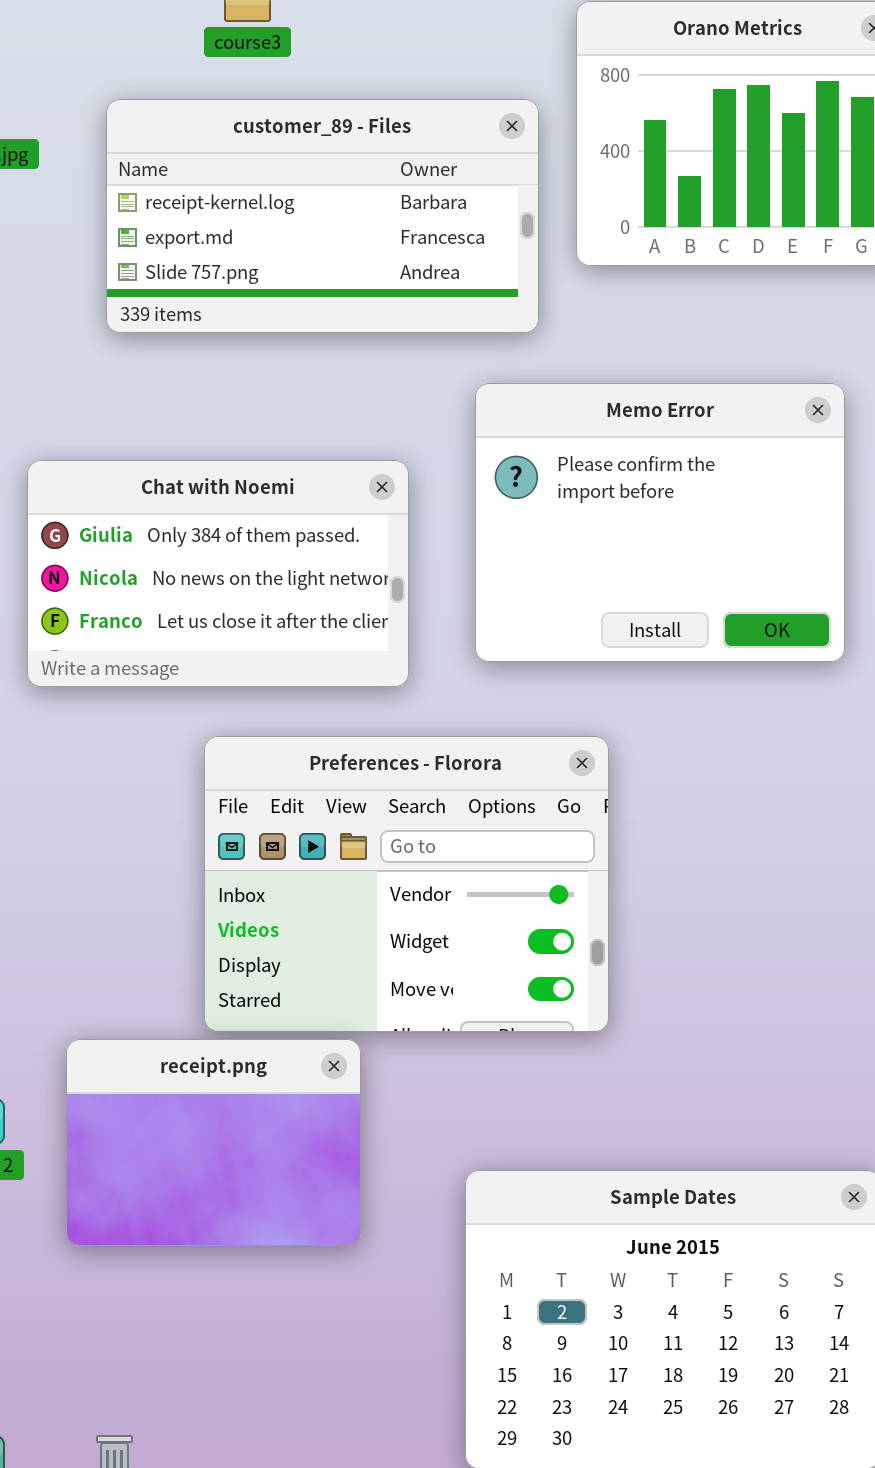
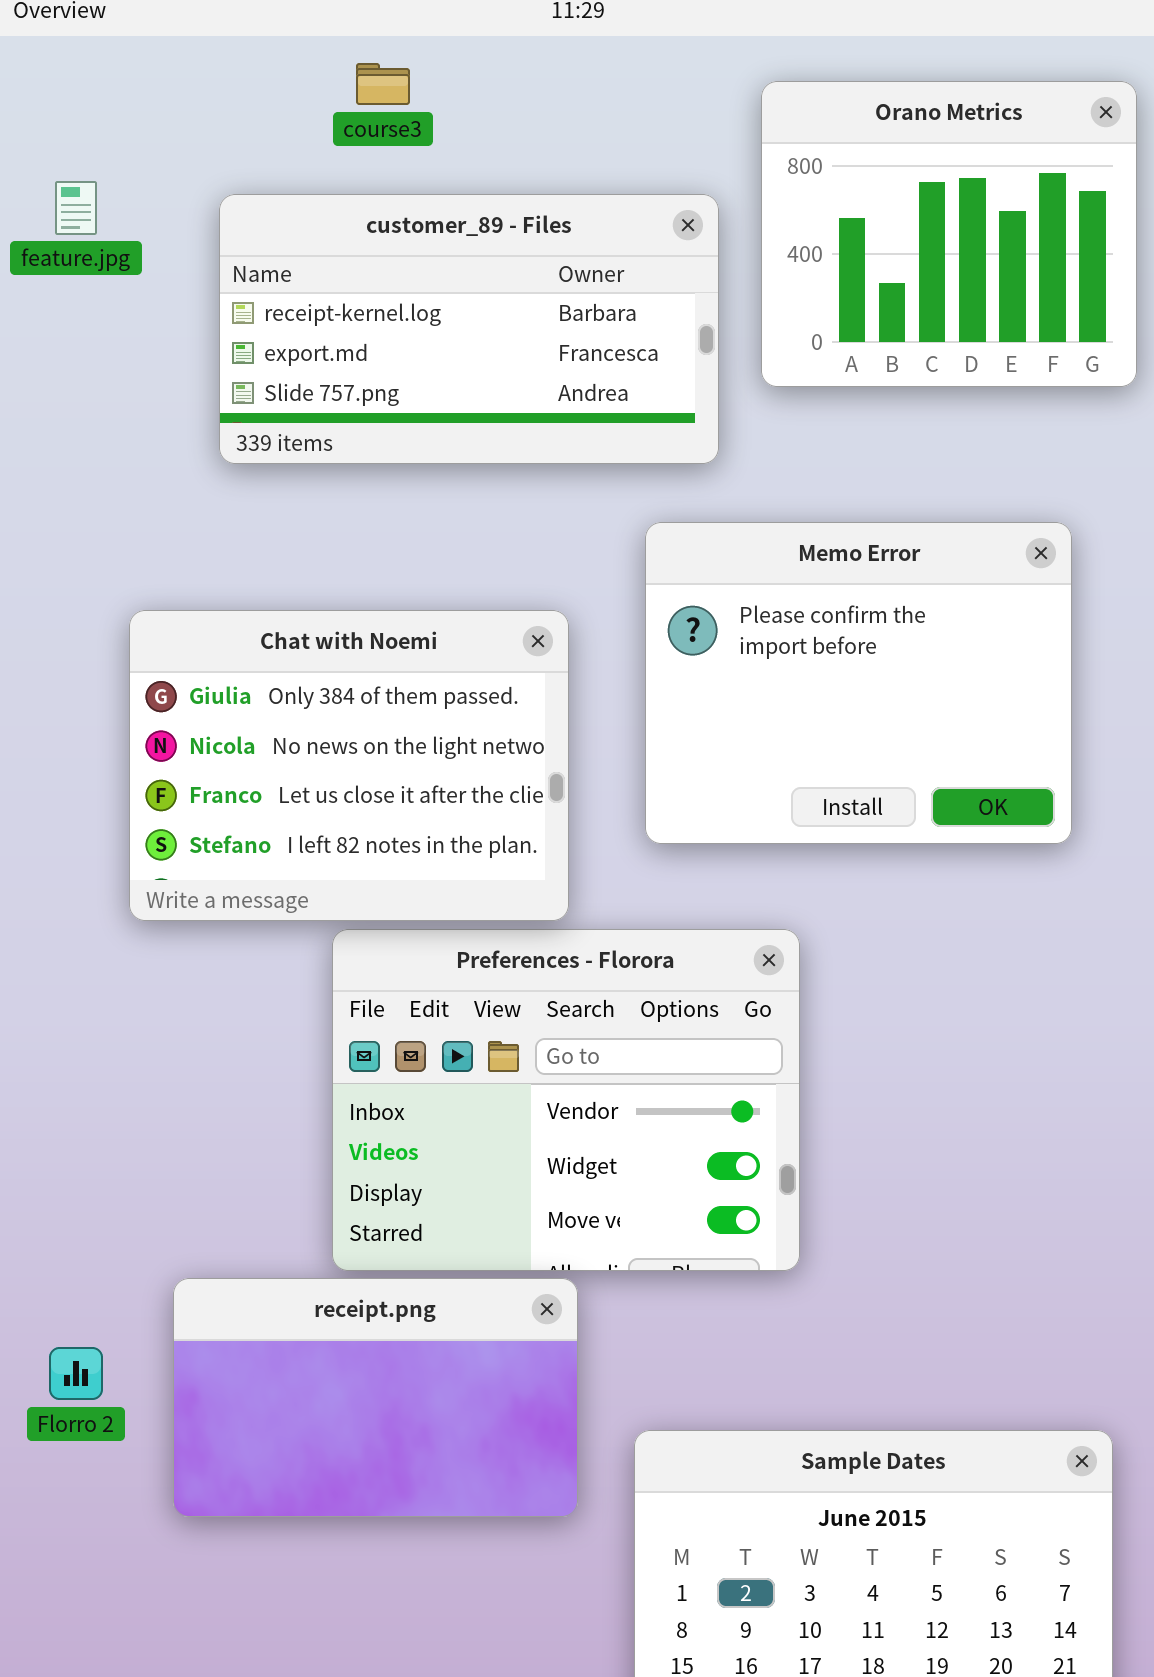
Chat with Noemi: [27,460,409,687] -> [129,610,569,921], resized
receipt.png: [66,1039,361,1246] -> [173,1278,578,1517], resized

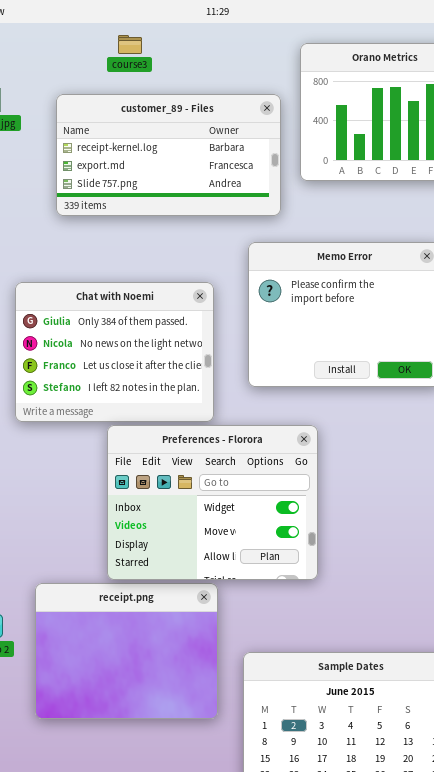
Preferences - Florora: [332,929,800,1271] -> [107,425,318,580], scrolled down 1 row
receipt.png: [173,1278,578,1517] -> [35,583,218,719], resized

